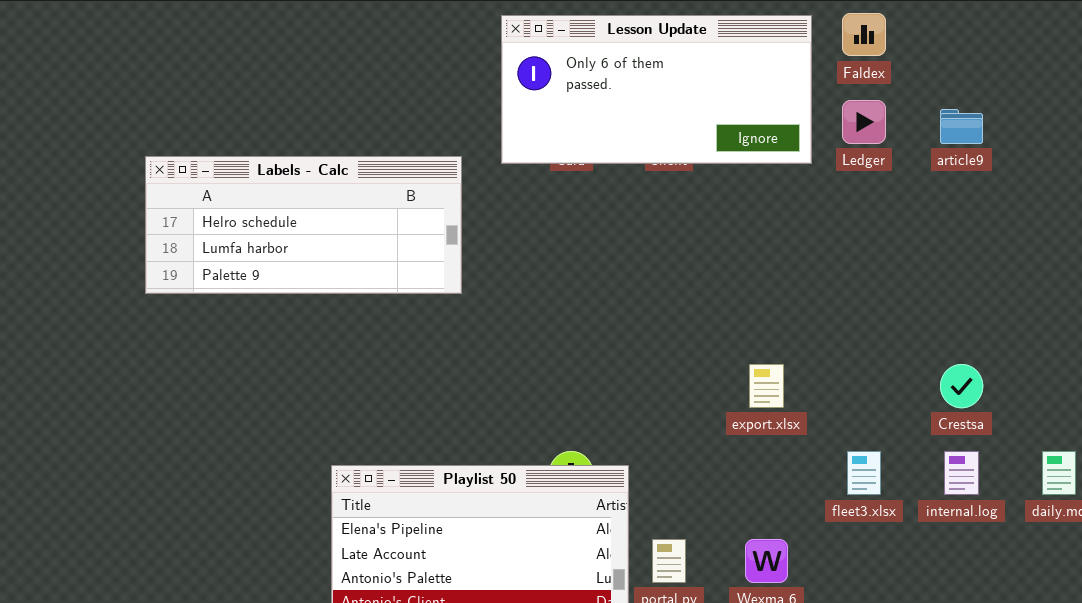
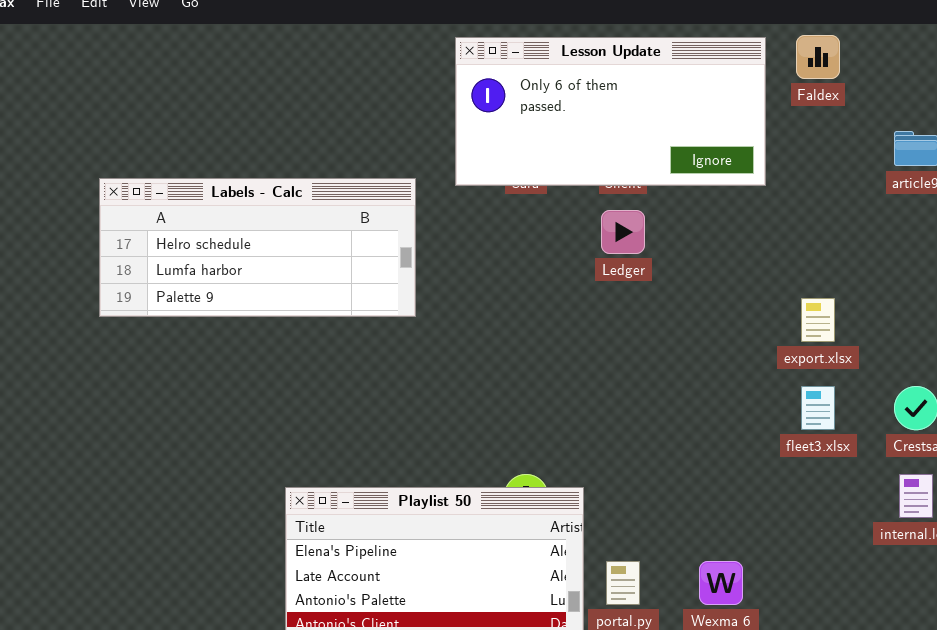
Ledger: [842,100,886,144] -> [601,210,645,254], moved
export.xlsx: [749,364,784,408] -> [801,298,835,342], moved
fleet3.xlsx: [847,451,881,495] -> [801,386,835,430], moved

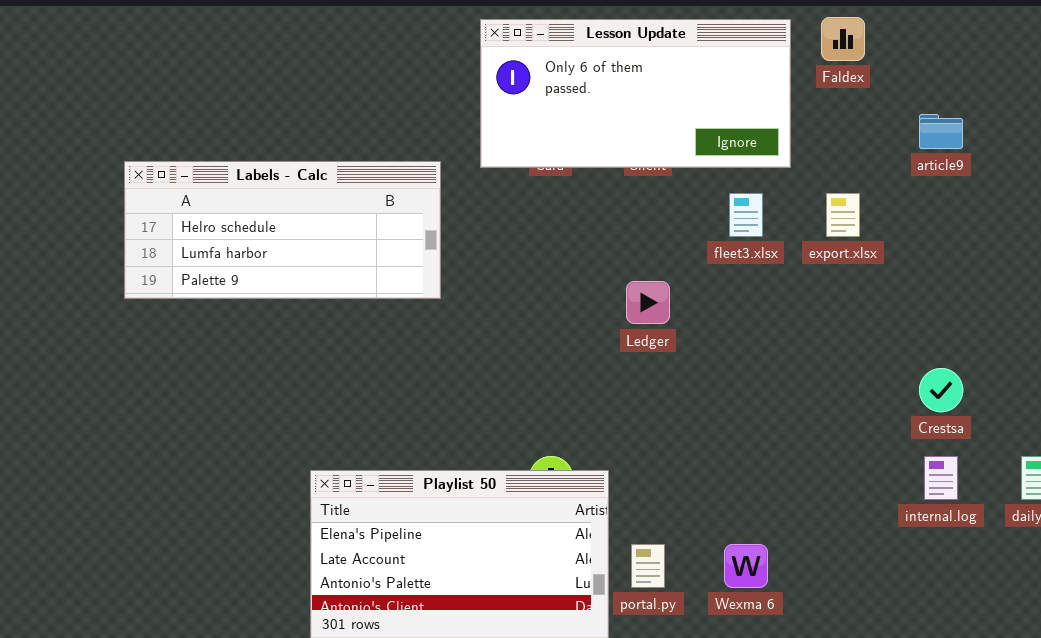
Ledger: [601,210,645,254] -> [626,281,670,324], moved
export.xlsx: [801,298,835,342] -> [826,193,860,237], moved
fleet3.xlsx: [801,386,835,430] -> [729,193,763,237], moved

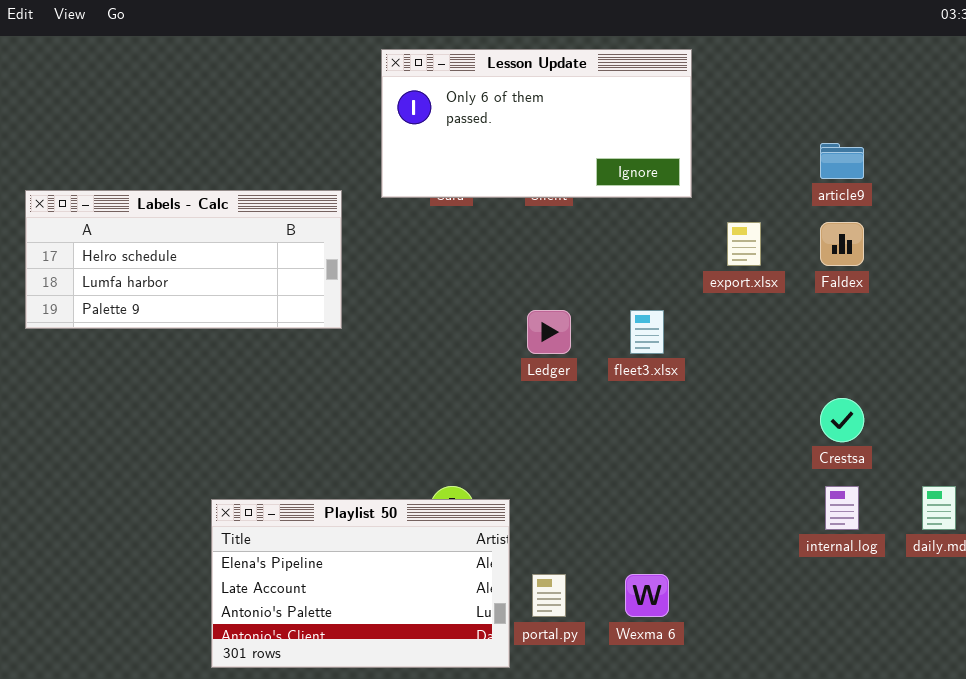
Faldex: [821,17,865,61] -> [820,222,864,266], moved
fleet3.xlsx: [729,193,763,237] -> [630,310,664,354], moved

